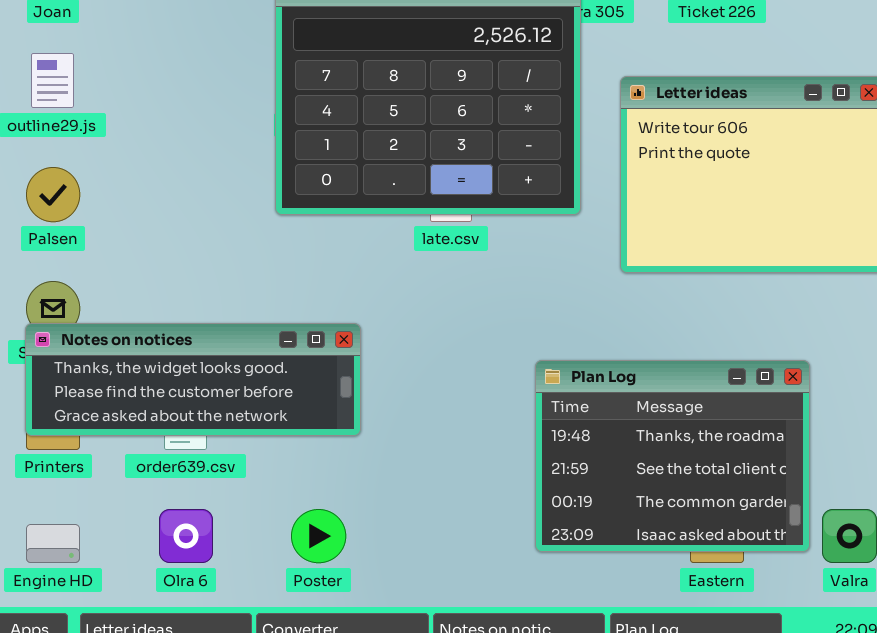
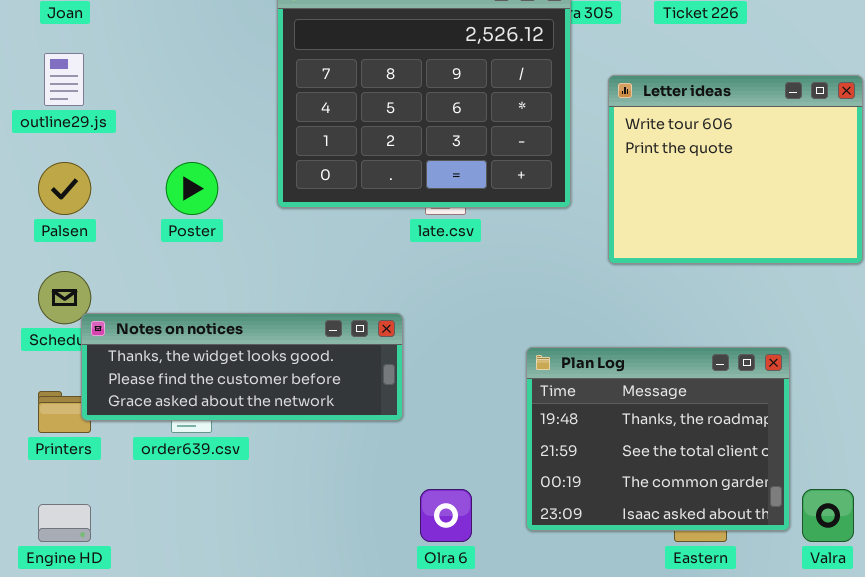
Notes on notices: [25,323,361,436] -> [81,313,403,421], moved
Olra 6: [159,509,213,563] -> [420,489,472,542], moved
Poster: [291,509,346,563] -> [166,162,218,215], moved

